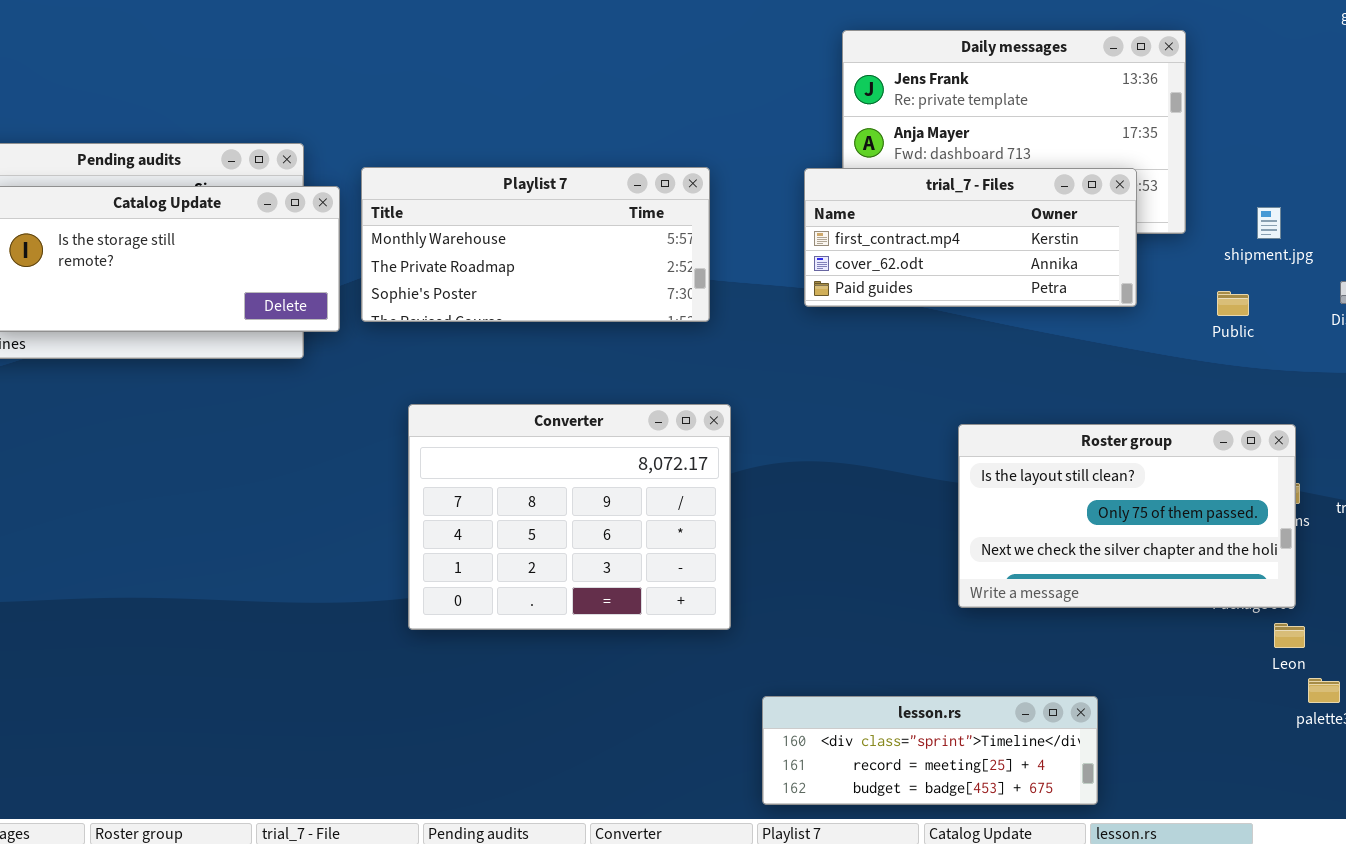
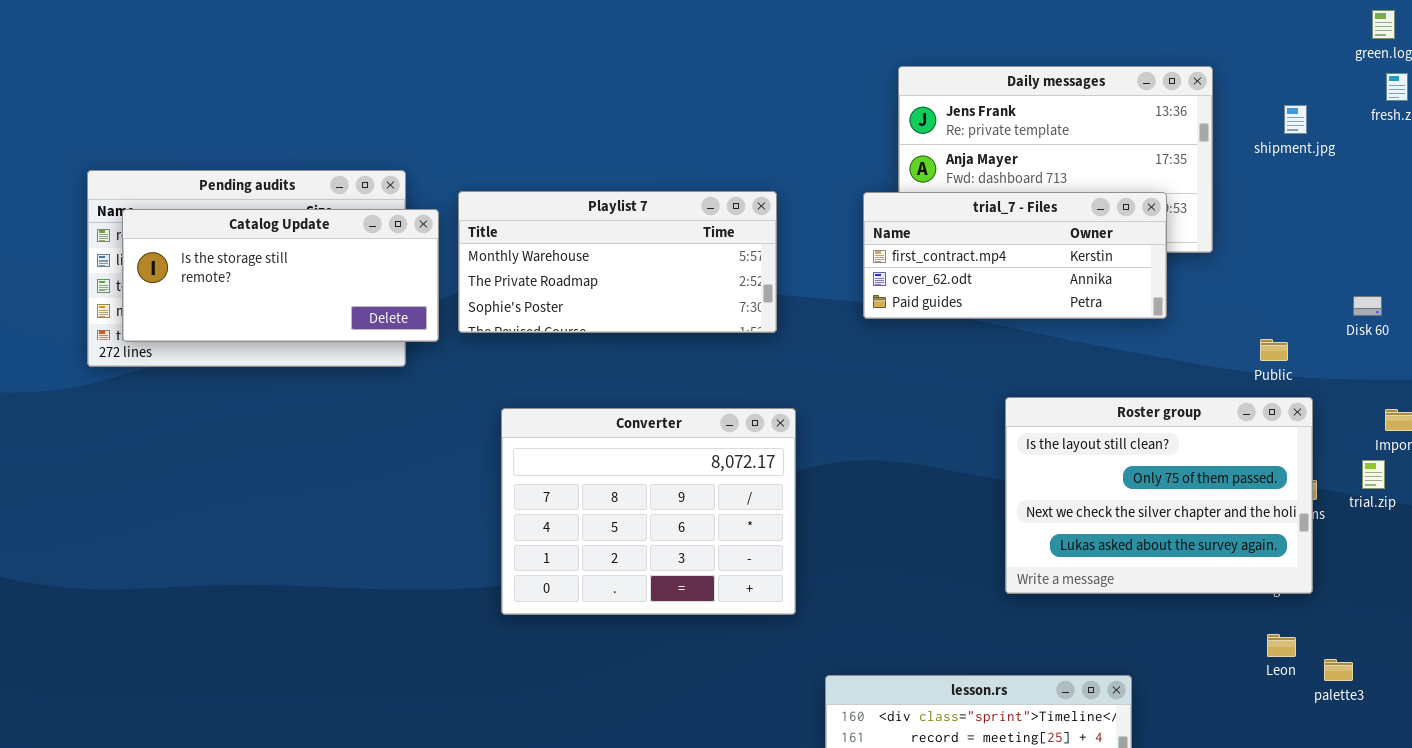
shipment.jpg: [1257,207,1281,239] -> [1284,105,1307,134], moved
Public: [1217,291,1249,316] -> [1260,339,1288,361], moved
Roster group: [958,424,1296,608] -> [1005,397,1313,594], resized
Leon: [1274,623,1305,648] -> [1267,634,1296,657], moved

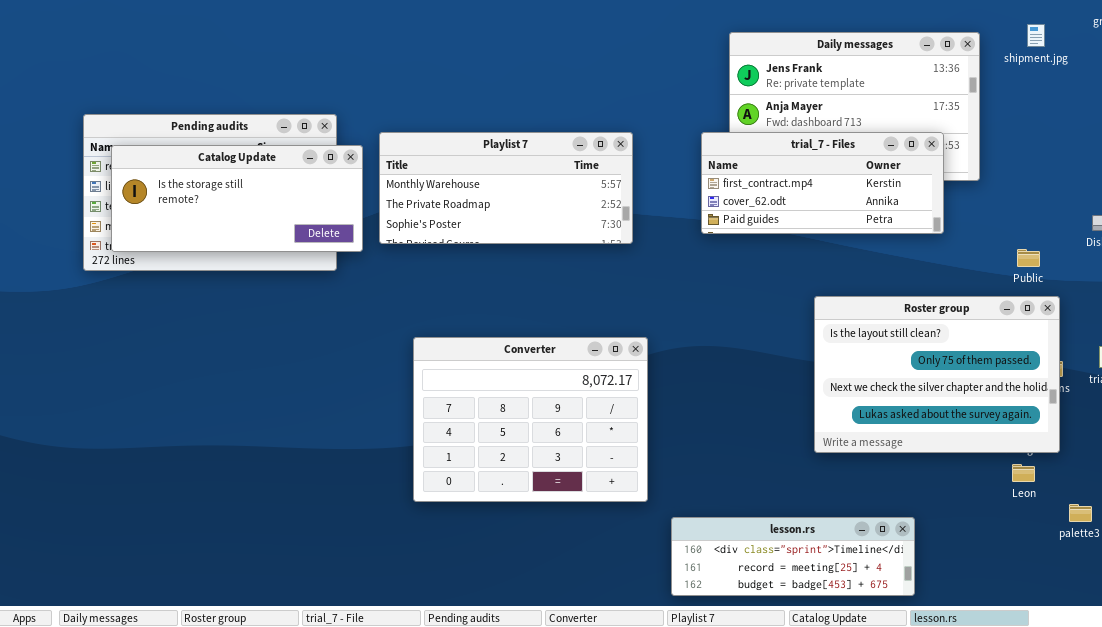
shipment.jpg: [1284,105,1307,134] -> [1027,24,1045,47], moved
Converter: [501,408,796,615] -> [413,337,648,502], moved
Leon: [1267,634,1296,657] -> [1012,464,1035,482], moved

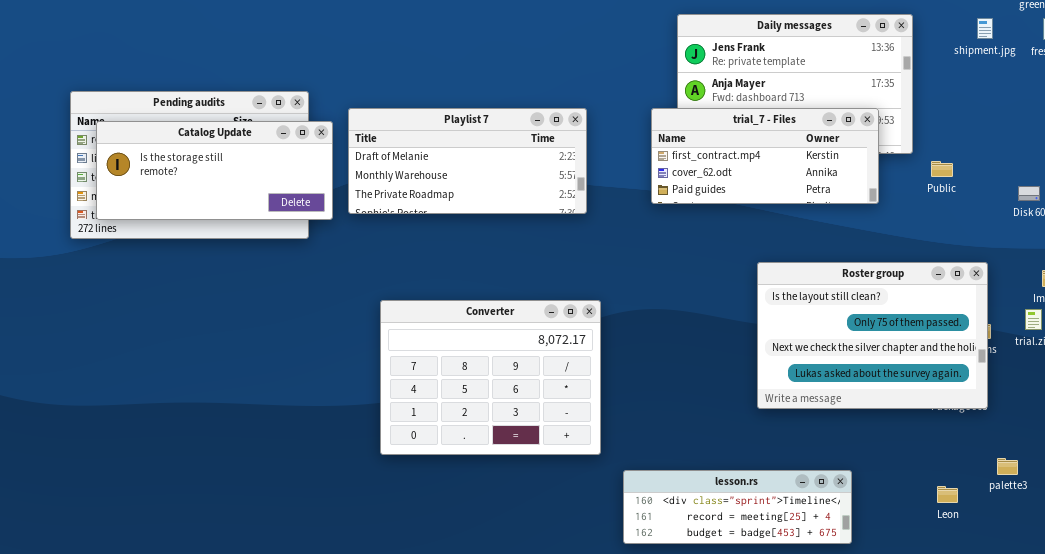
shipment.jpg: [1027,24,1045,47] -> [977,18,993,39], moved
Playlist 7: [379,132,633,244] -> [348,108,587,214], scrolled up 1 row
Public: [1017,249,1040,267] -> [931,161,953,177], moved
Leon: [1012,464,1035,482] -> [937,486,958,503], moved

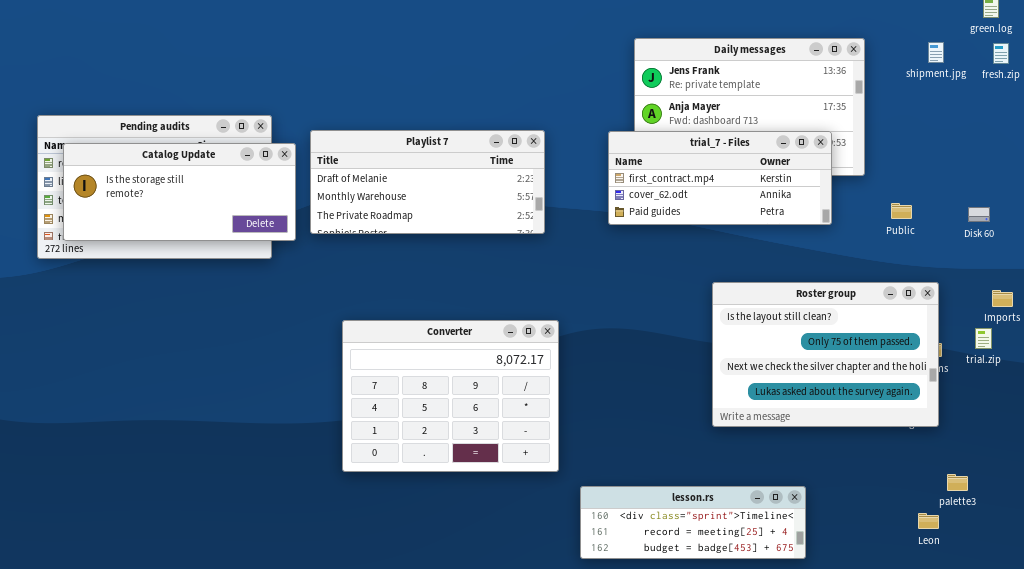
Public: [931,161,953,177] -> [891,203,912,219], moved
Leon: [937,486,958,503] -> [918,513,939,529], moved

